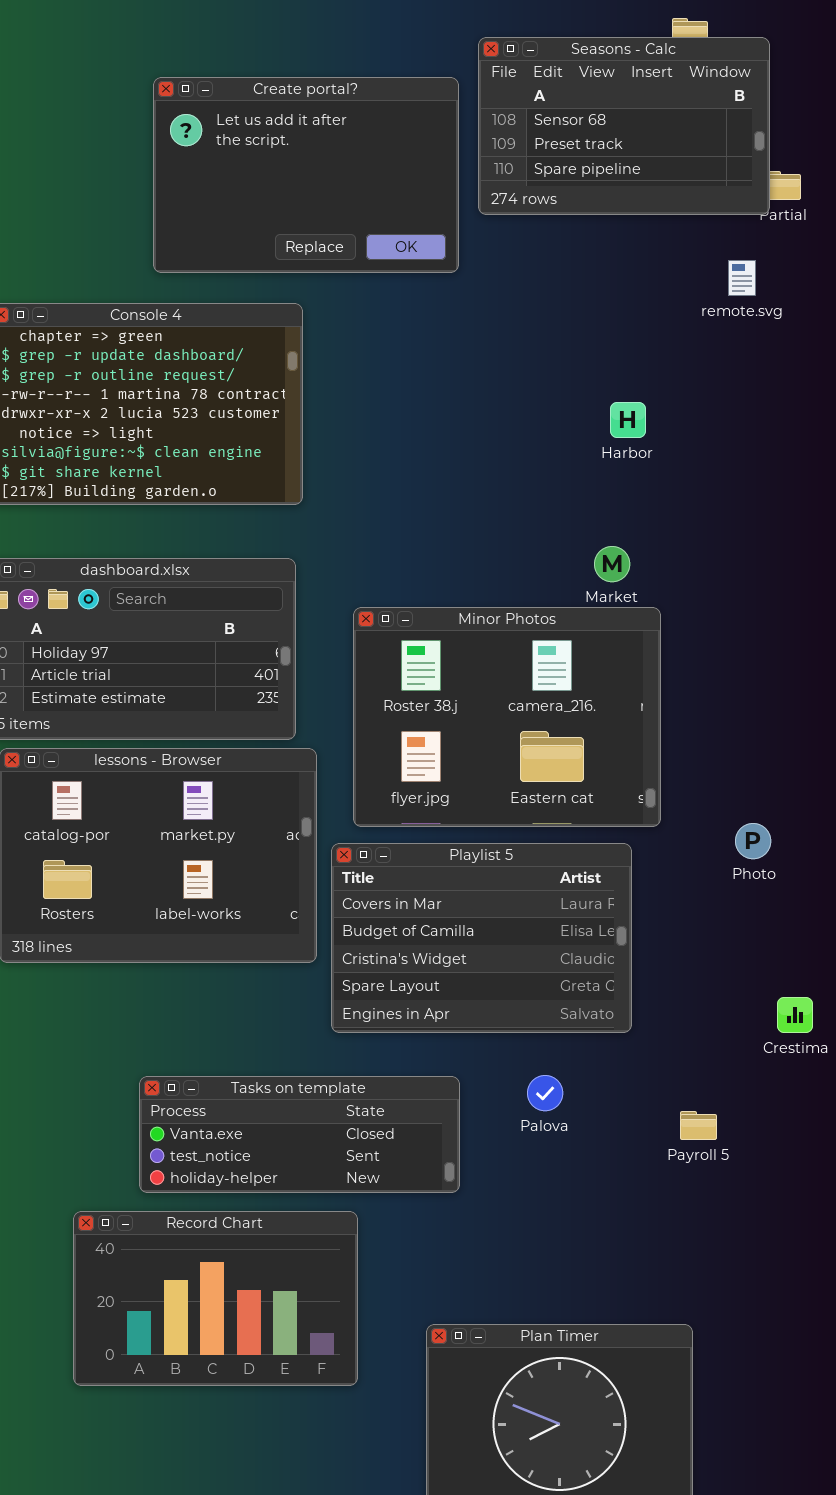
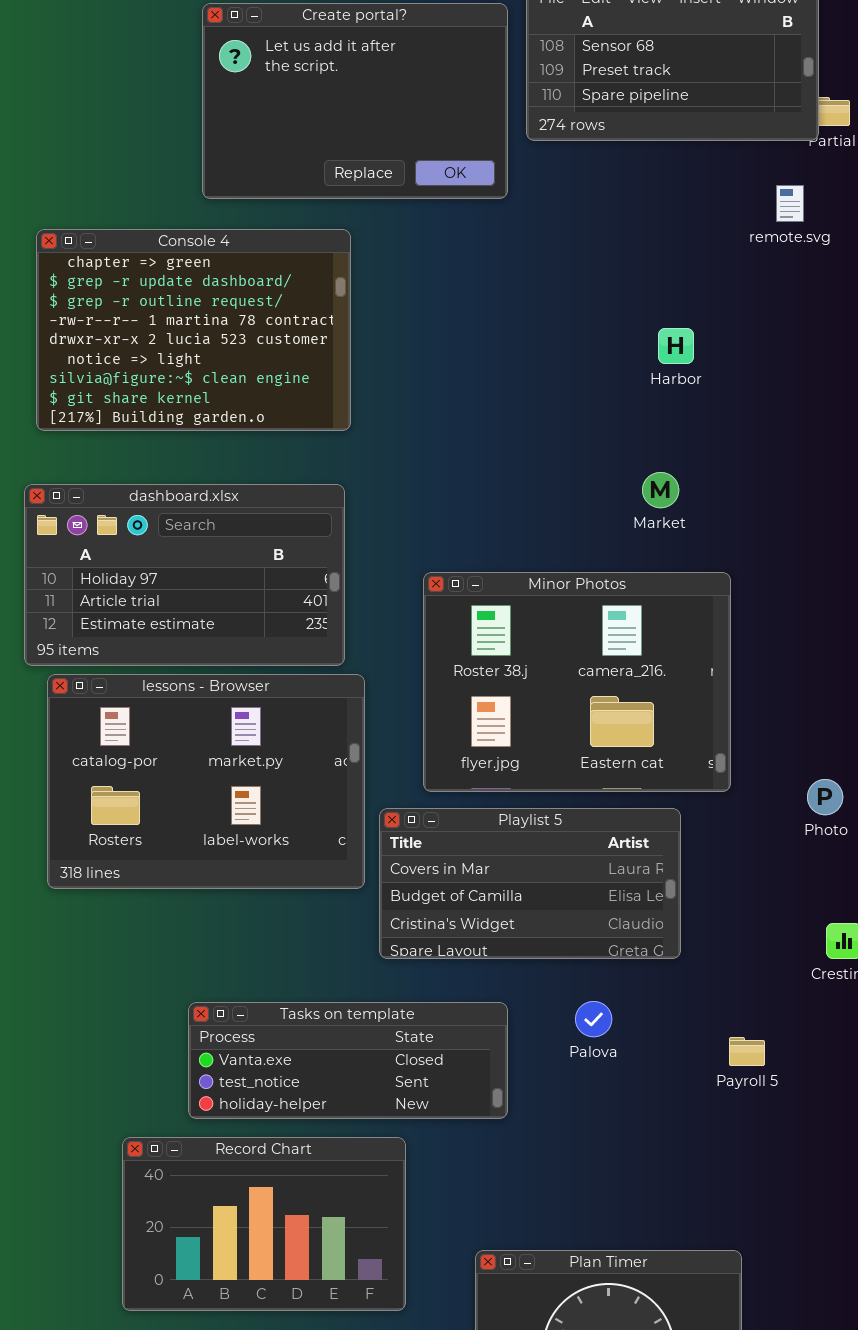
Minor Photos: [353,607,661,827] -> [423,572,731,792], moved
Photo: [735,823,771,859] -> [807,779,843,815], moved
Playlist 5: [331,843,632,1033] -> [379,808,681,959], resized

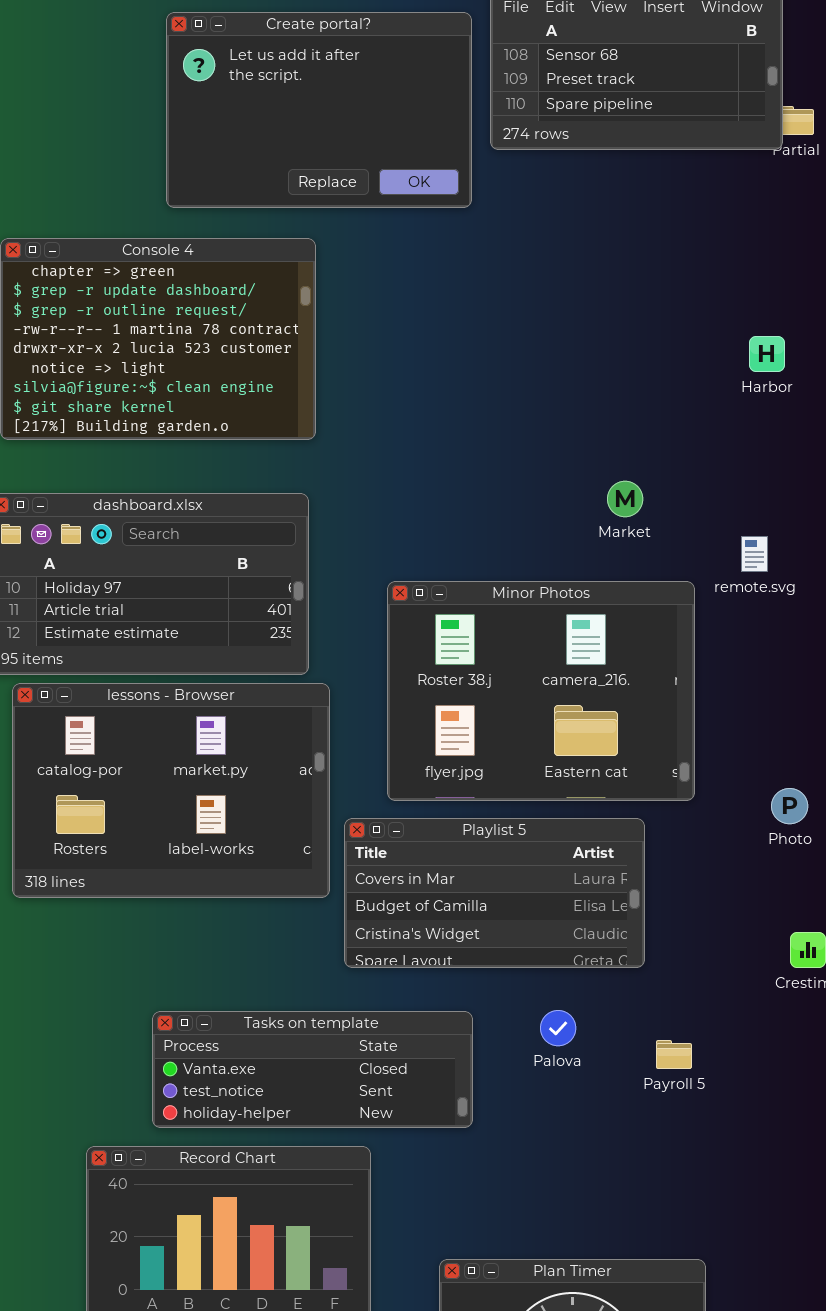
remote.svg: [776,185,804,222] -> [741,536,768,572], moved
Harbor: [658,328,694,364] -> [749,336,785,372], moved
Payroll 5: [729,1037,765,1066] -> [656,1040,692,1069], moved

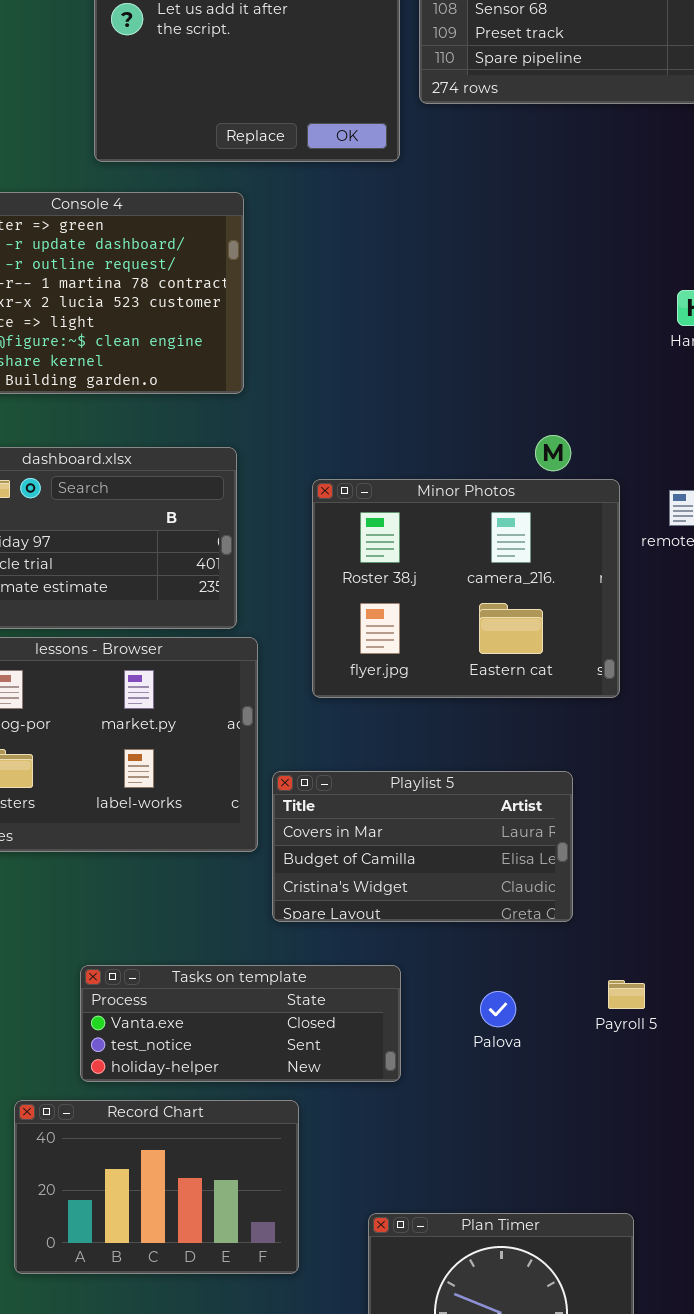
Minor Photos: [387,581,695,801] -> [312,479,620,698], moved
Palova: [540,1010,576,1046] -> [480,991,516,1027], moved
Payroll 5: [656,1040,692,1069] -> [608,980,645,1009], moved

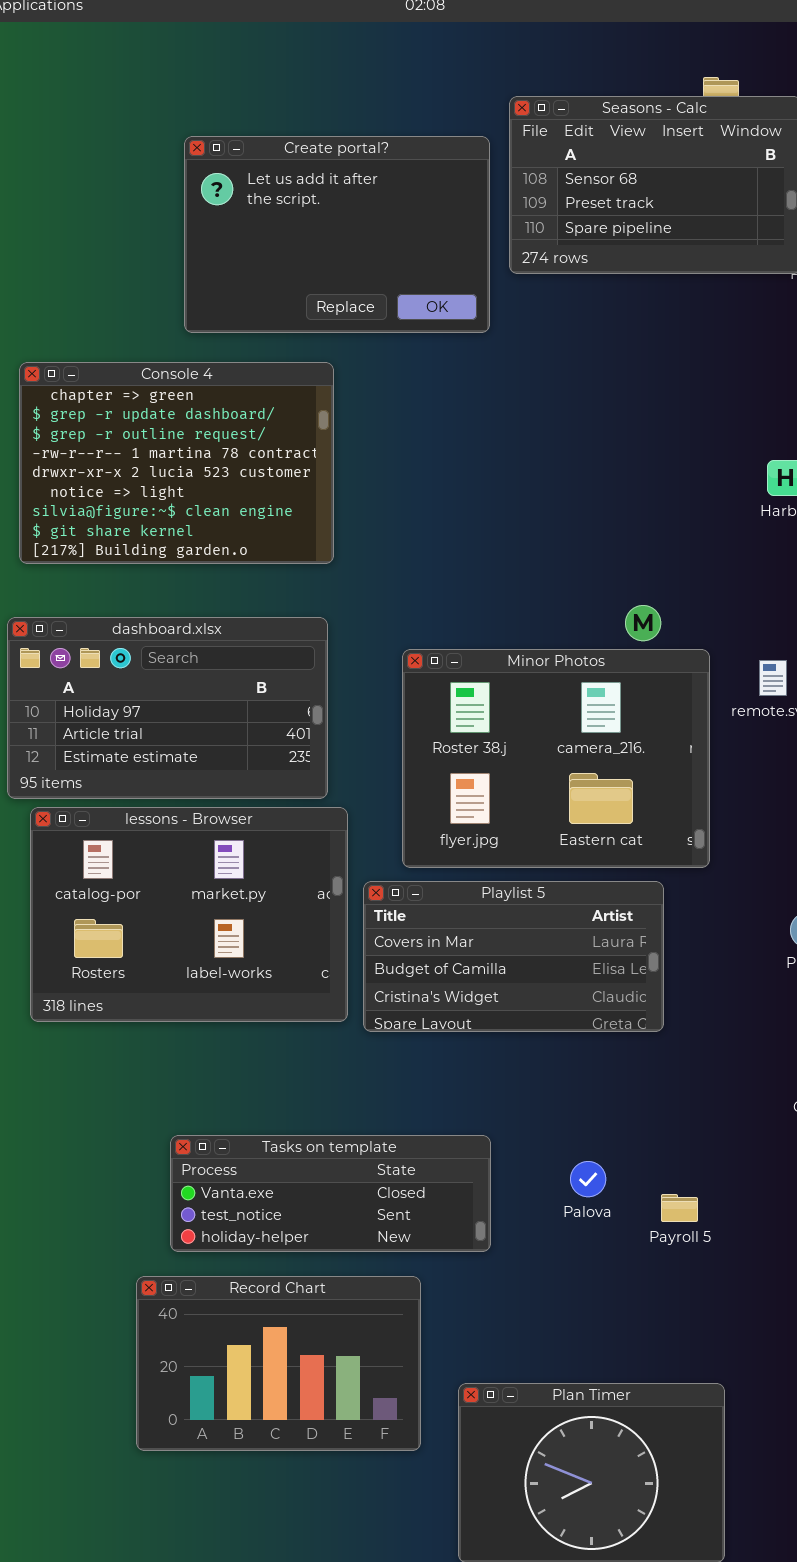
Playlist 5: [272,771,573,922] -> [363,881,664,1032], moved
Payroll 5: [608,980,645,1009] -> [661,1194,698,1222], moved
Record Chart: [14,1100,299,1274] -> [136,1276,421,1451], moved

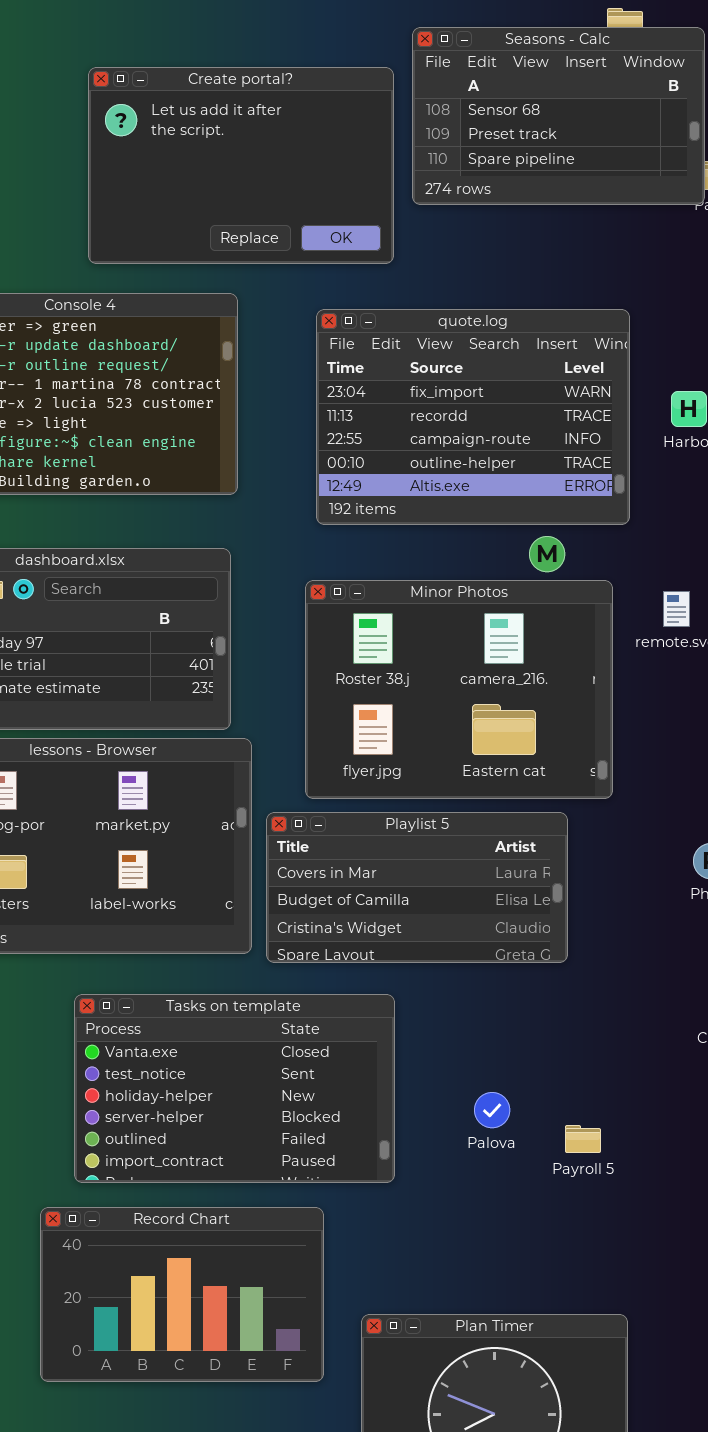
quote.log: none -> [316,309,630,525], opened
Tasks on template: [170,1135,491,1252] -> [74,994,395,1183], resized

